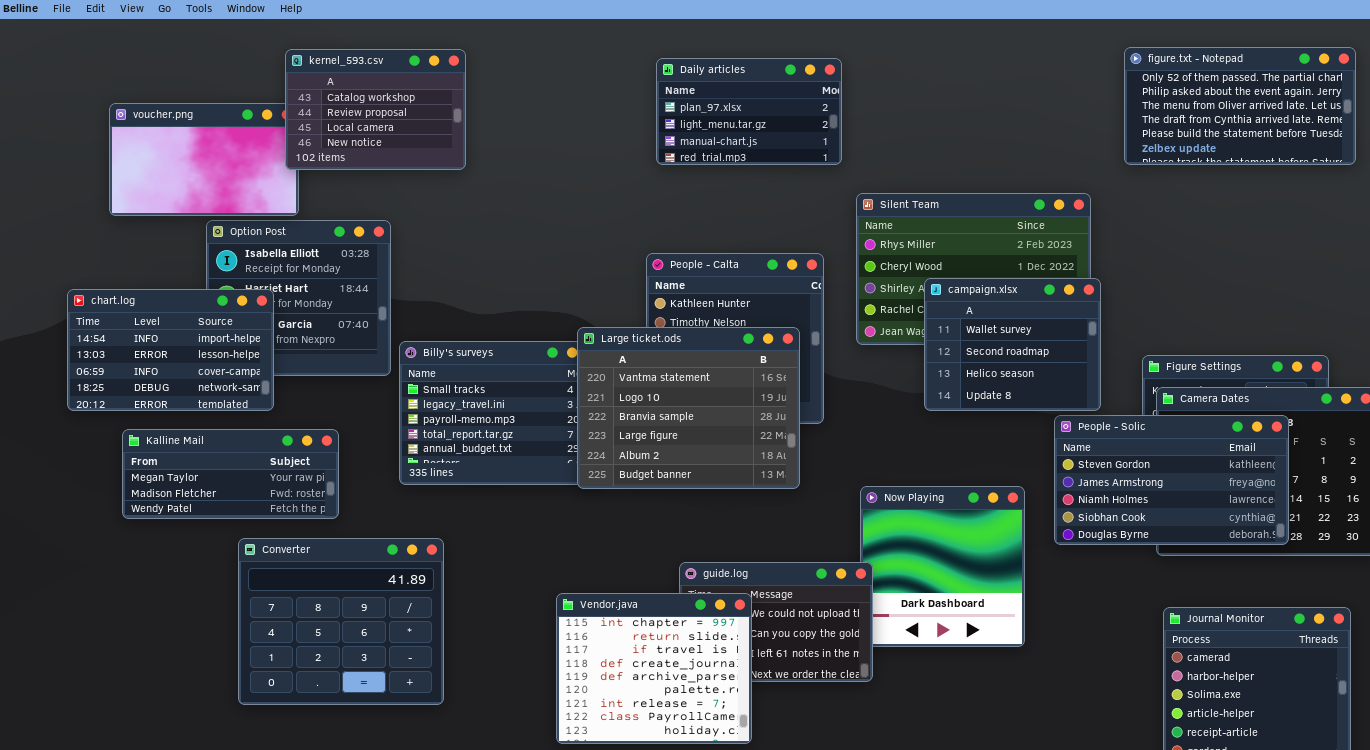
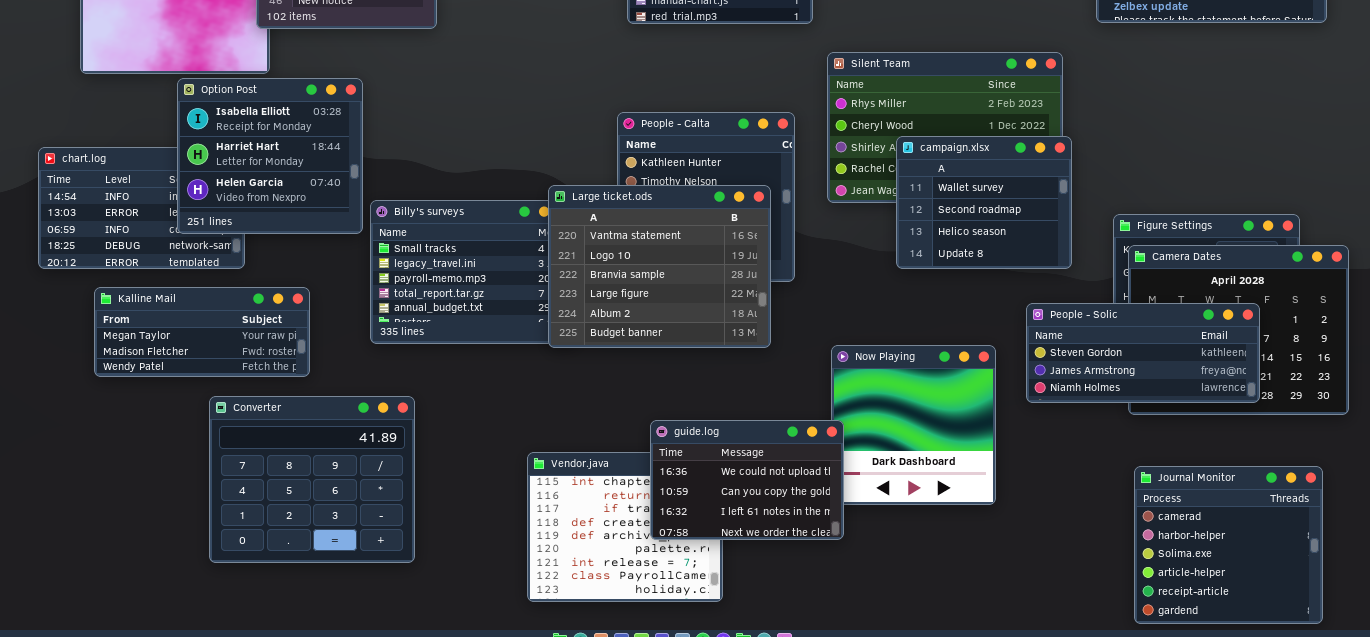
Option Post: [206,220,391,376] -> [177,78,363,234], raised
People - Solic: [1054,415,1289,545] -> [1026,303,1260,403], resized
guide.log: [679,562,873,682] -> [650,420,844,540], raised

